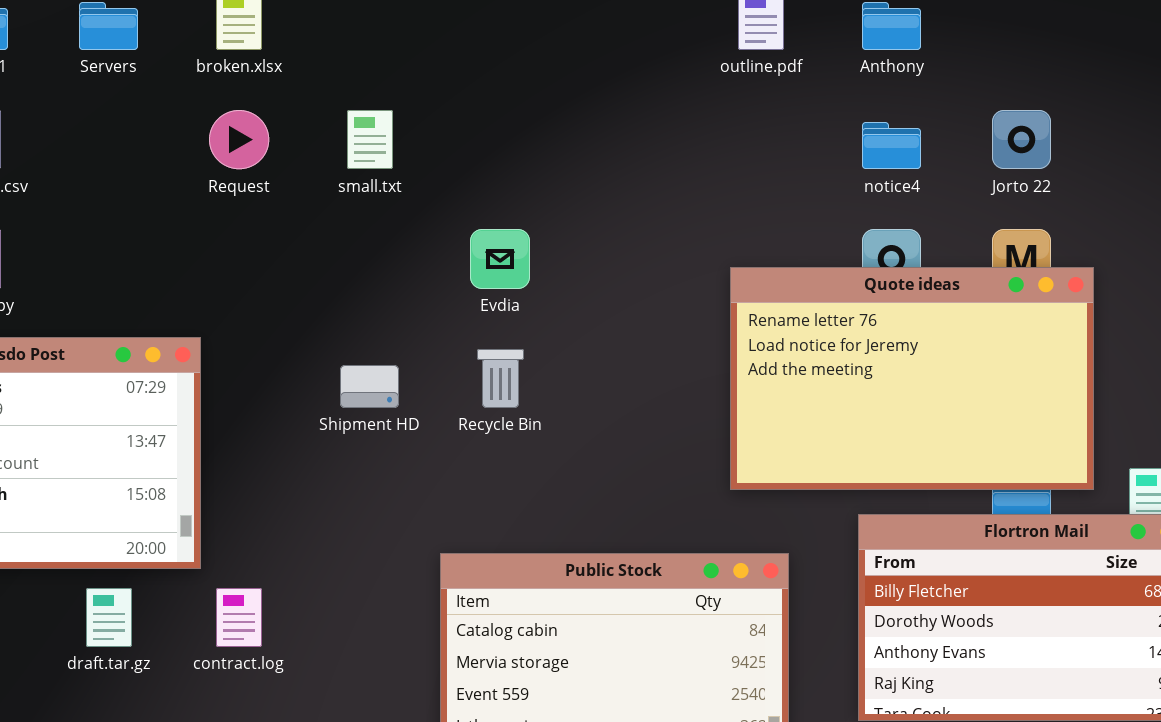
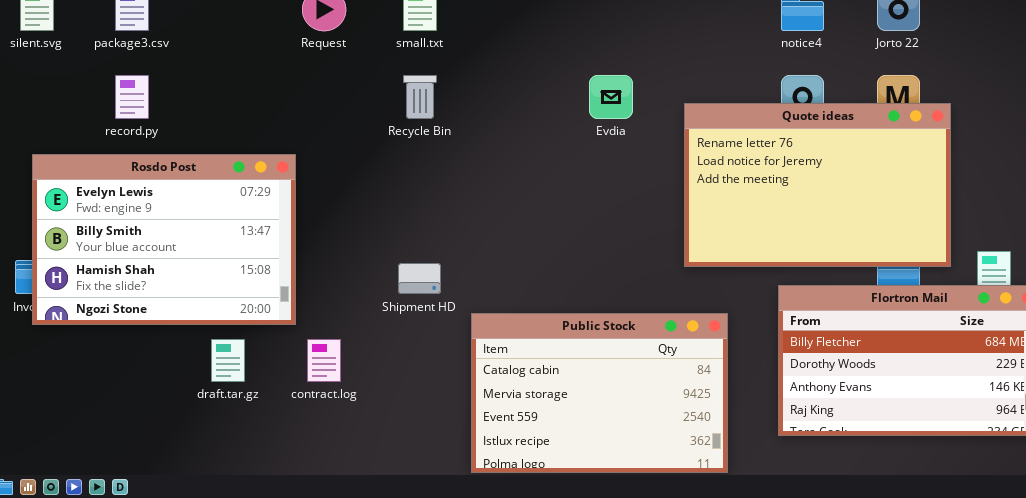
Evdia: [470,229,530,289] -> [589,75,633,119], moved
Recycle Bin: [477,349,524,408] -> [403,75,437,119], moved
Shipment HD: [340,365,399,408] -> [398,263,441,294], moved

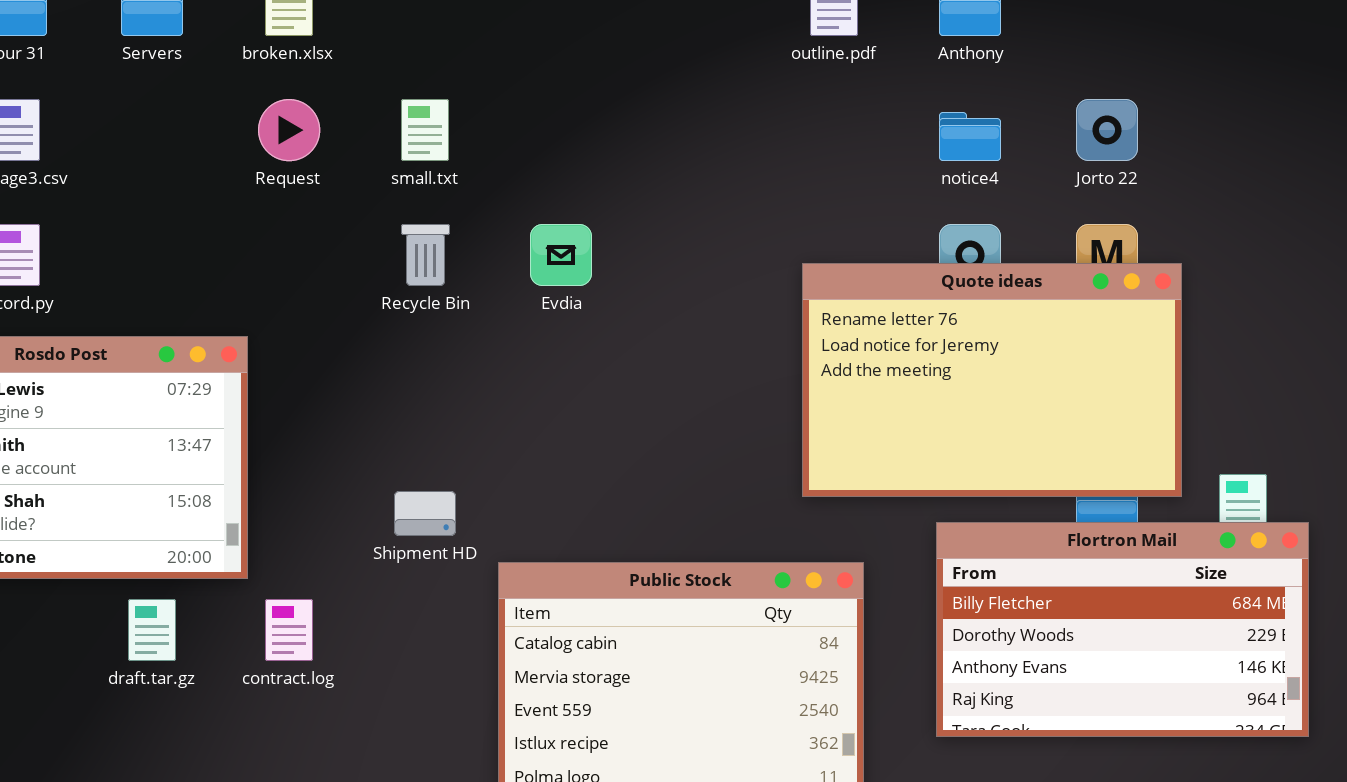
Evdia: [589,75,633,119] -> [530,224,592,286], moved

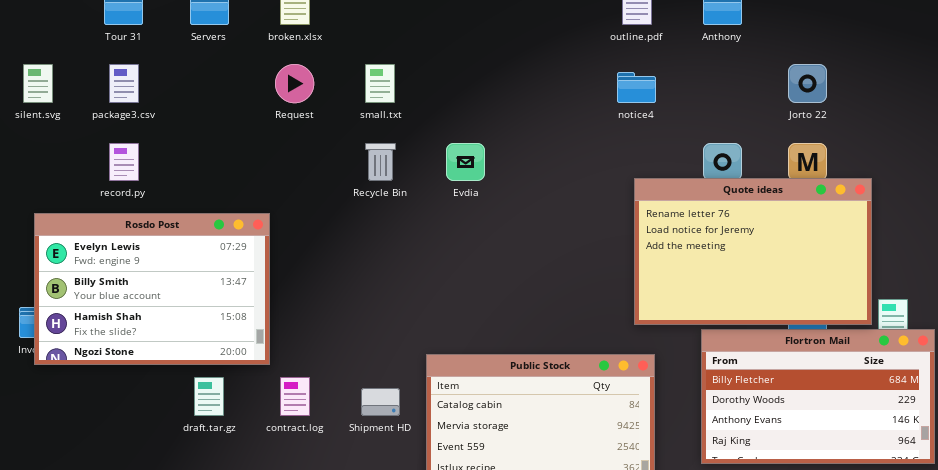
notice4: [939,112,1001,161] -> [617,72,656,103], moved
Quote ideas: [802,263,1182,497] -> [634,178,872,325], moved
Shipment HD: [394,491,456,536] -> [361,388,400,416], moved

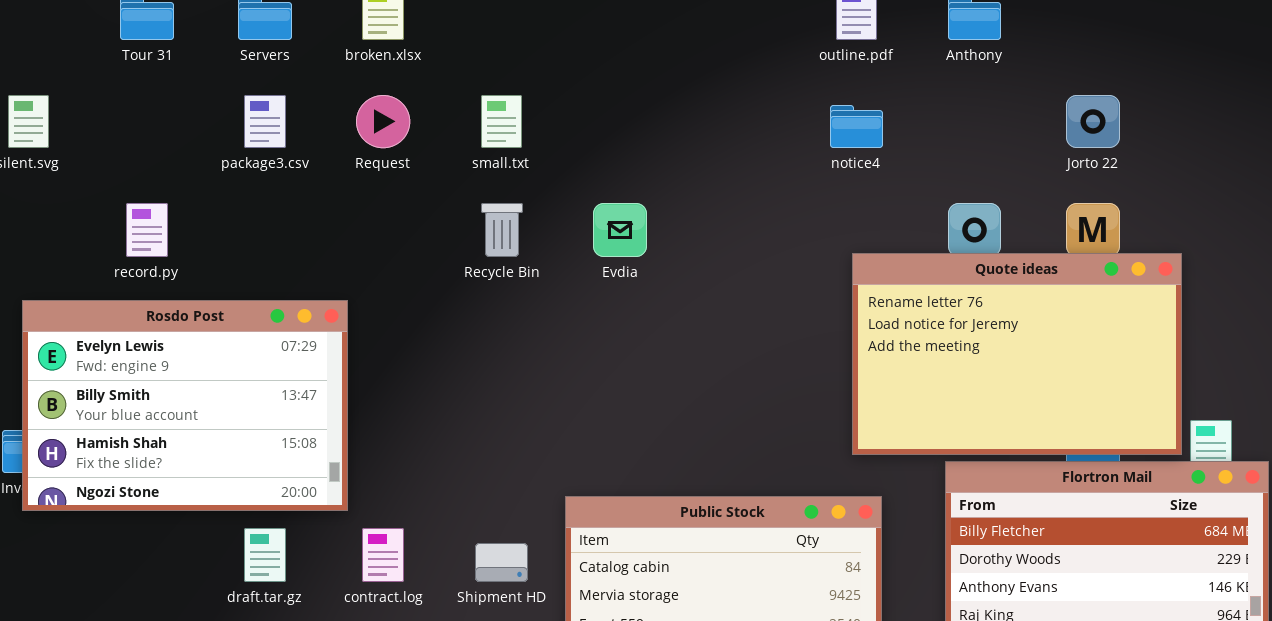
package3.csv: [109,64,139,103] -> [244,95,286,148], moved

